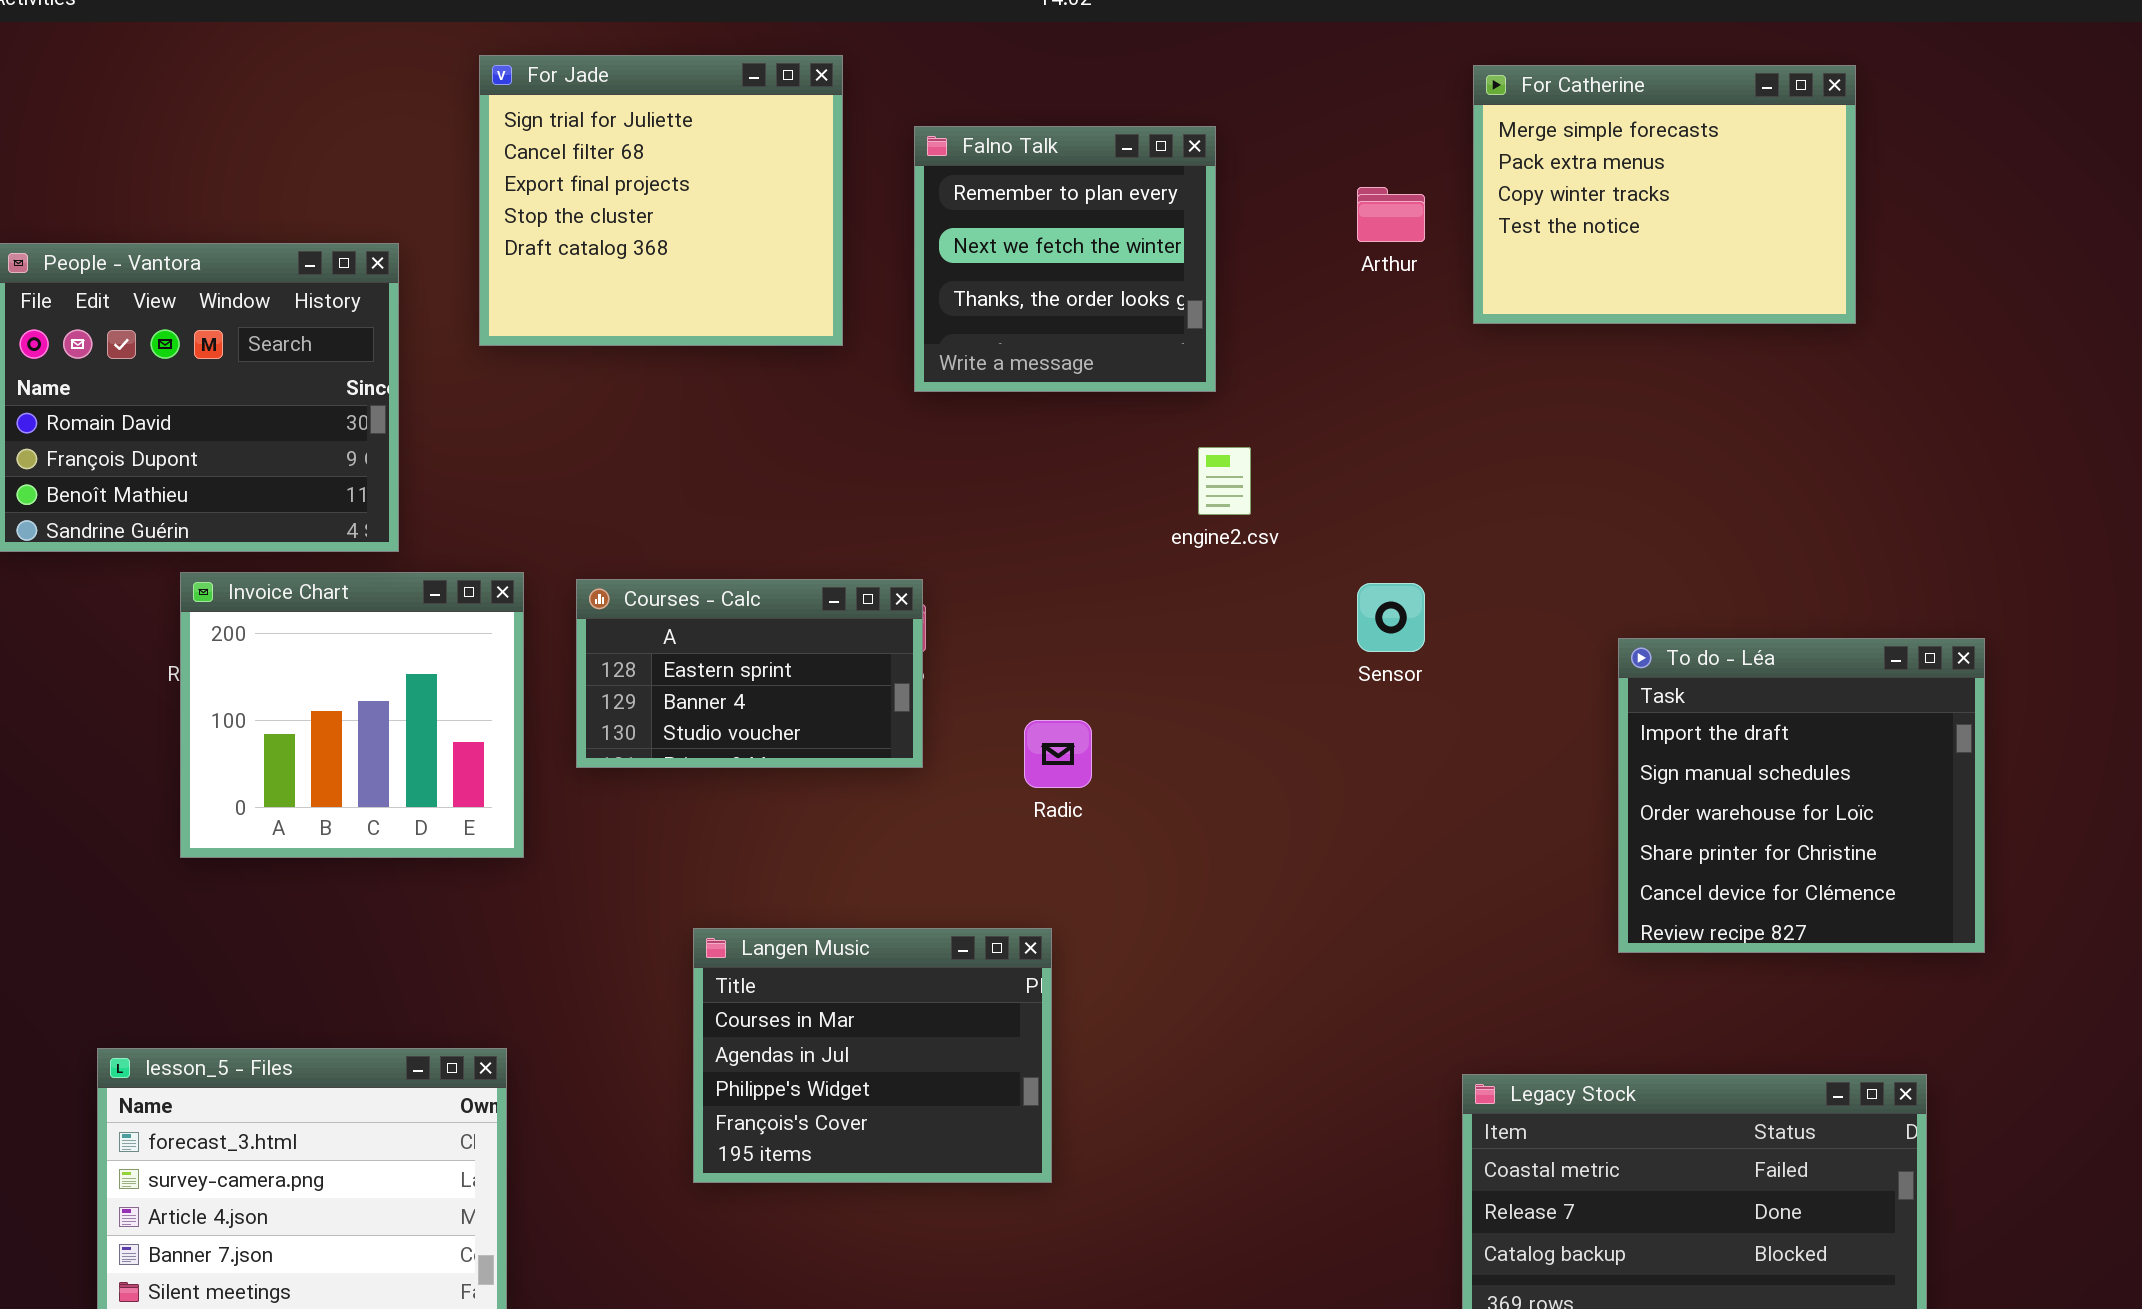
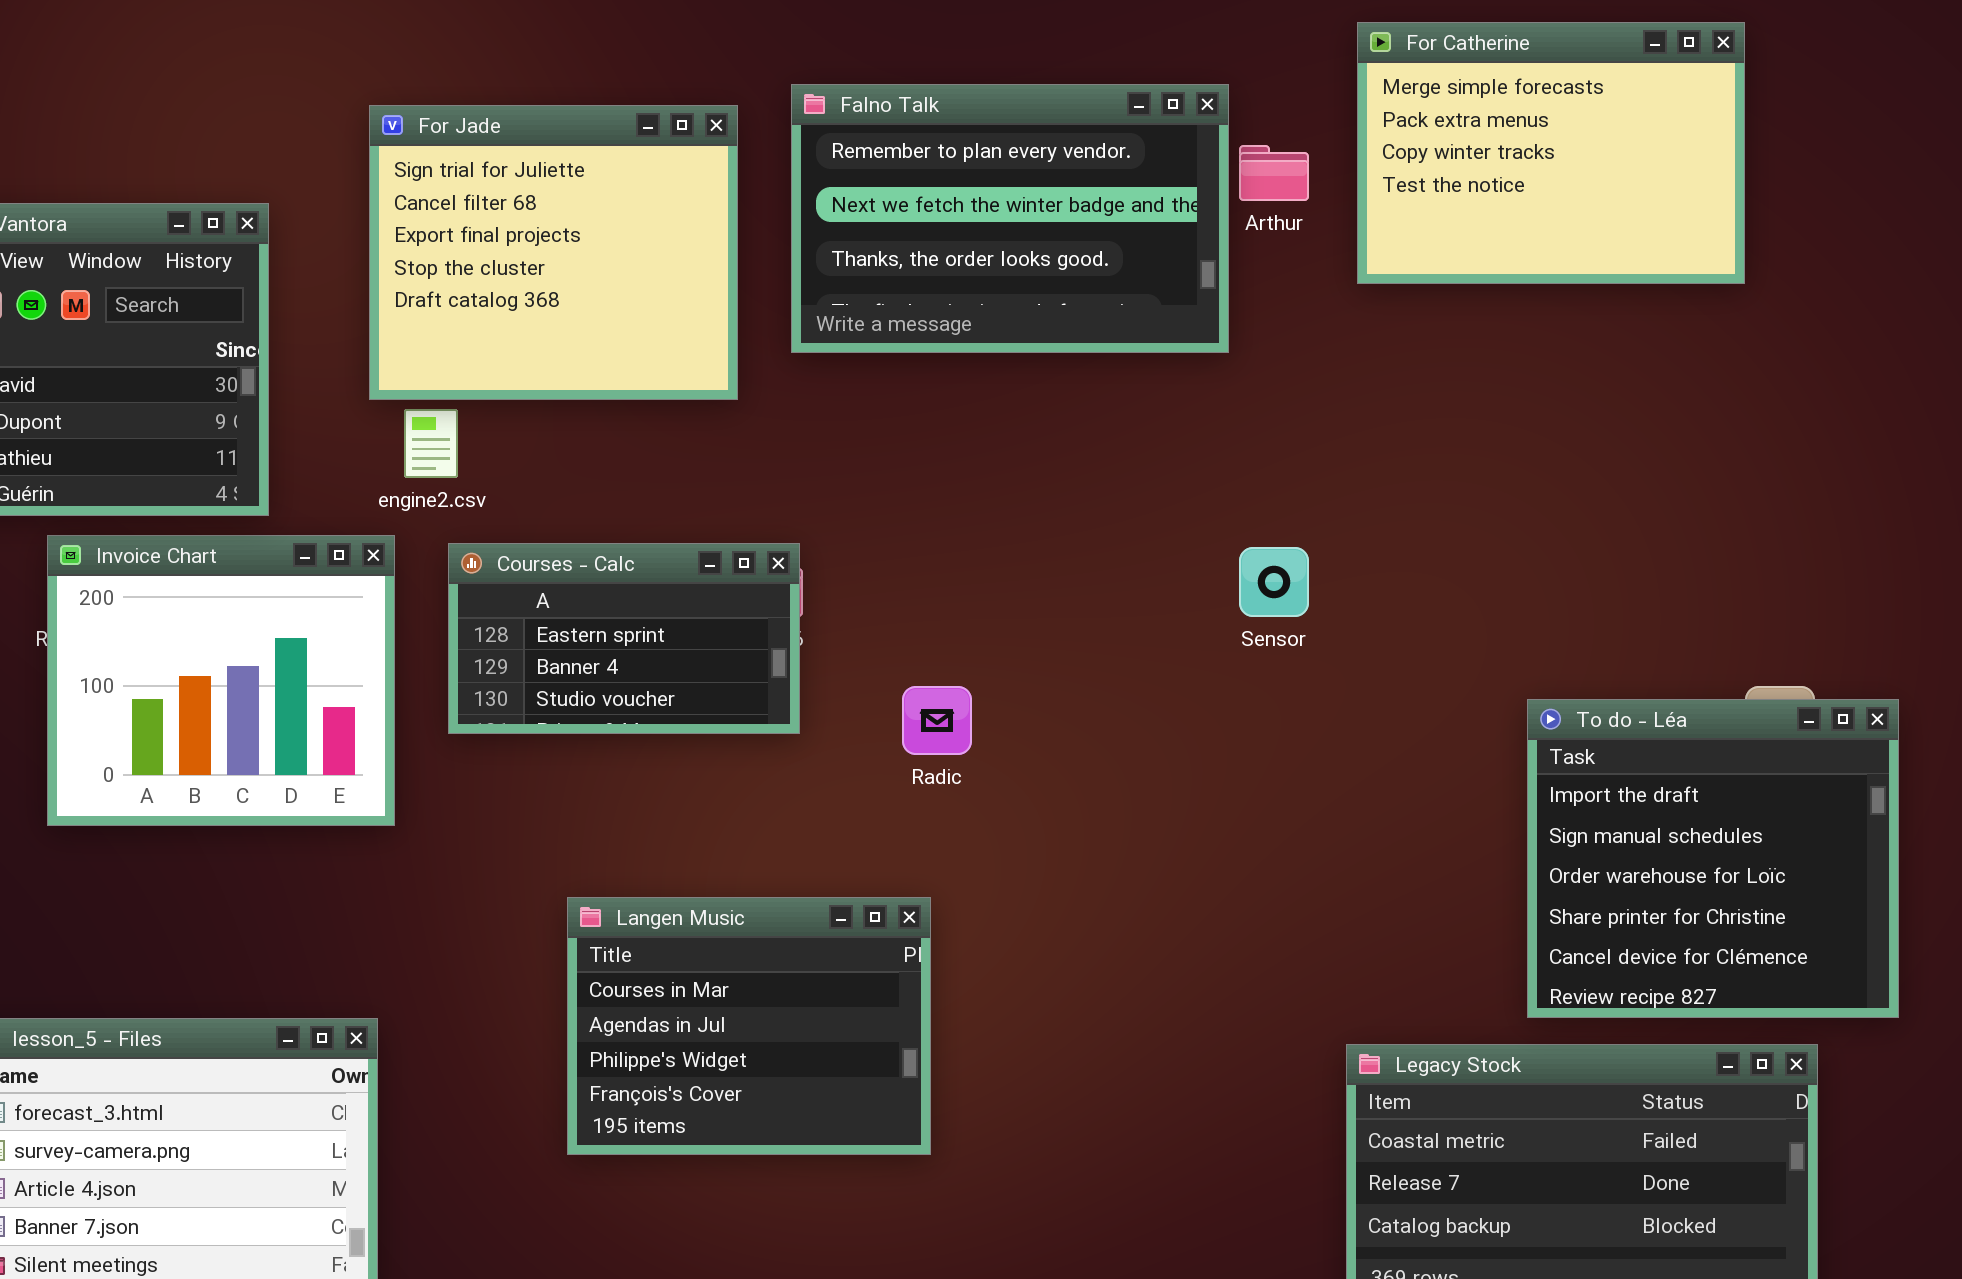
For Jade: [479,55,843,346] -> [369,105,738,400], moved
Falno Talk: [914,126,1216,392] -> [791,84,1229,353], resized
engine2.csv: [1198,447,1251,515] -> [404,409,458,478], moved
To do - Léa: [1618,638,1985,953] -> [1527,699,1899,1018], moved

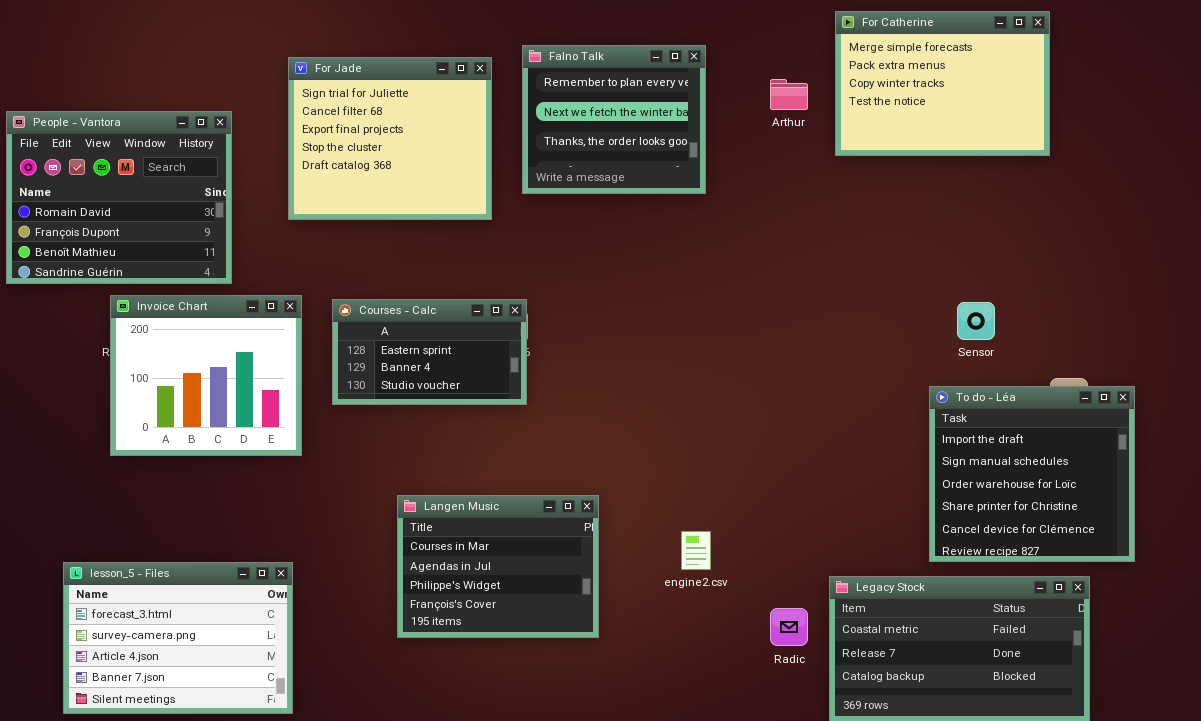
Falno Talk: [791,84,1229,353] -> [522,45,706,194], resized
engine2.csv: [404,409,458,478] -> [681,531,711,570], moved
Sensor: [1239,547,1309,617] -> [957,302,995,340], moved
Radic: [902,686,972,755] -> [770,608,808,646], moved

